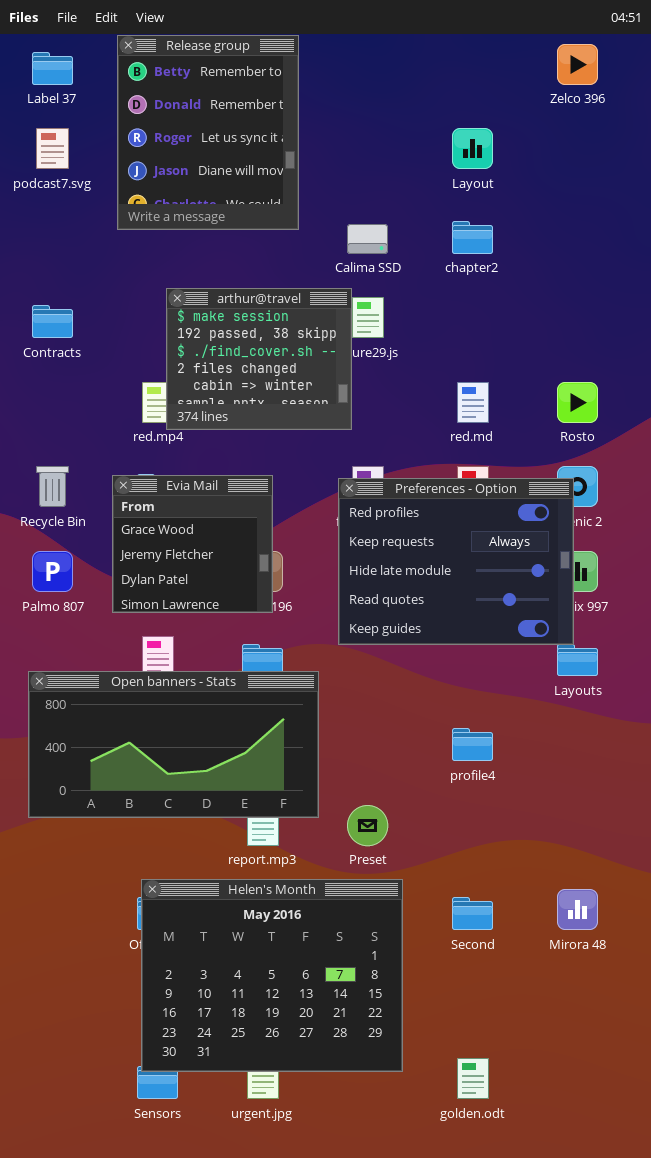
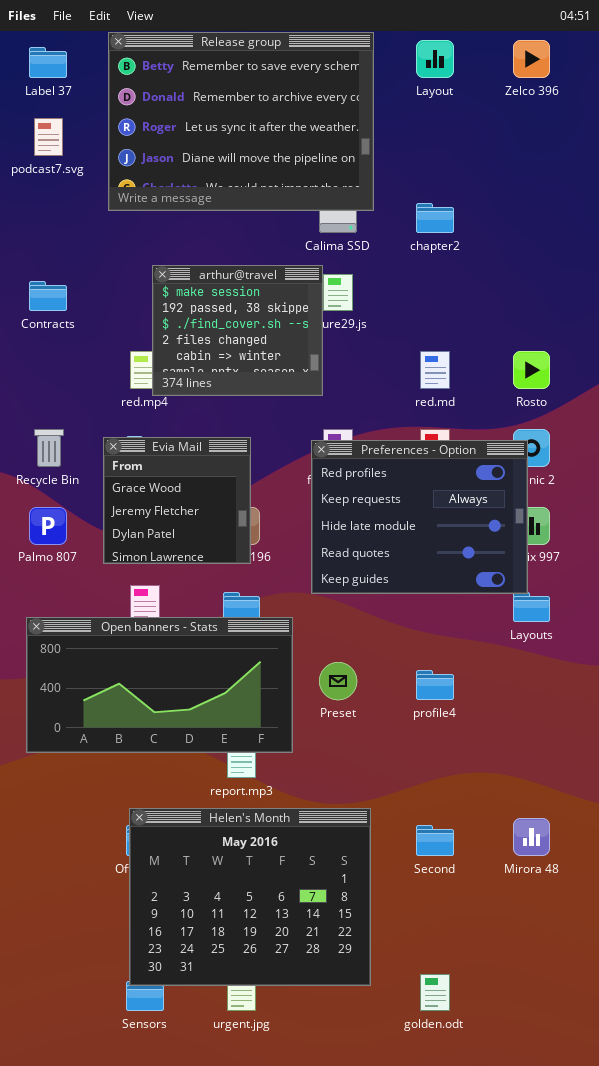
Release group: [117,35,299,230] -> [108,32,374,211], resized
Layout: [452,128,493,169] -> [416,40,454,78], moved
Preset: [347,805,388,846] -> [319,662,357,700], moved

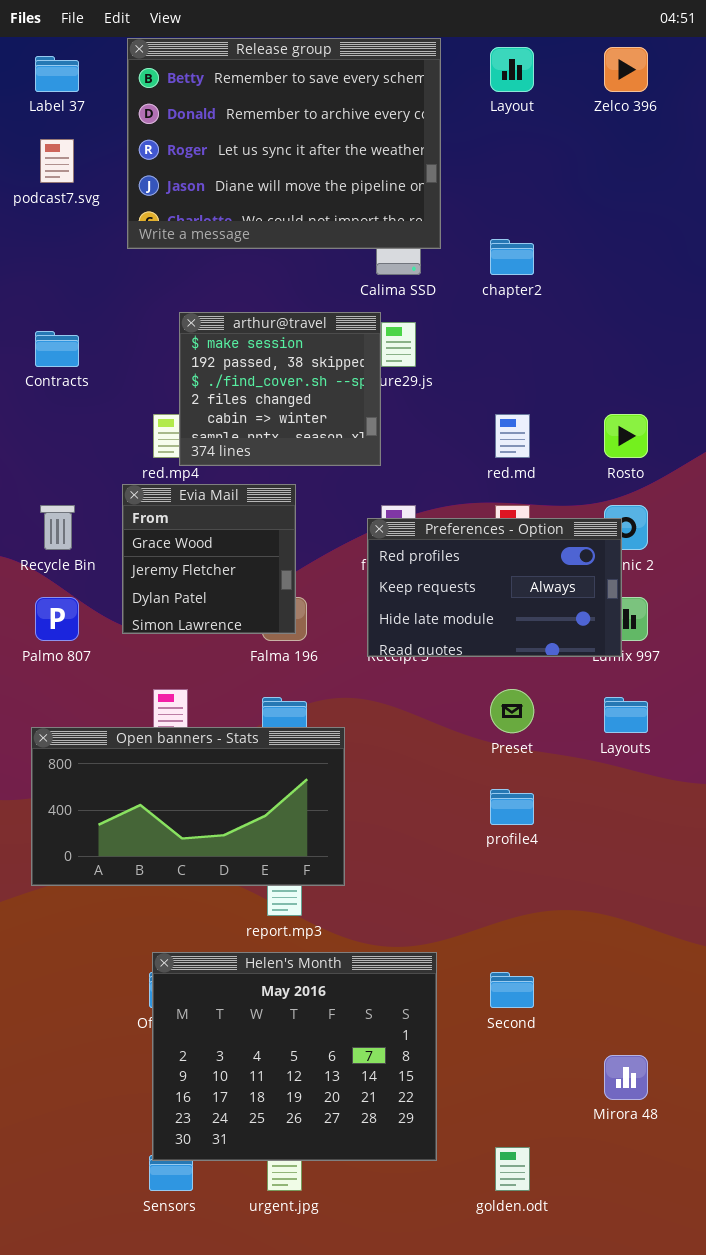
Evia Mail: [103,437,251,564] -> [122,484,296,634], moved
Preferences - Option: [311,440,528,594] -> [367,518,622,657], resized
Preset: [319,662,357,700] -> [490,689,534,733], moved
Mirora 48: [513,818,550,856] -> [604,1055,648,1100], moved

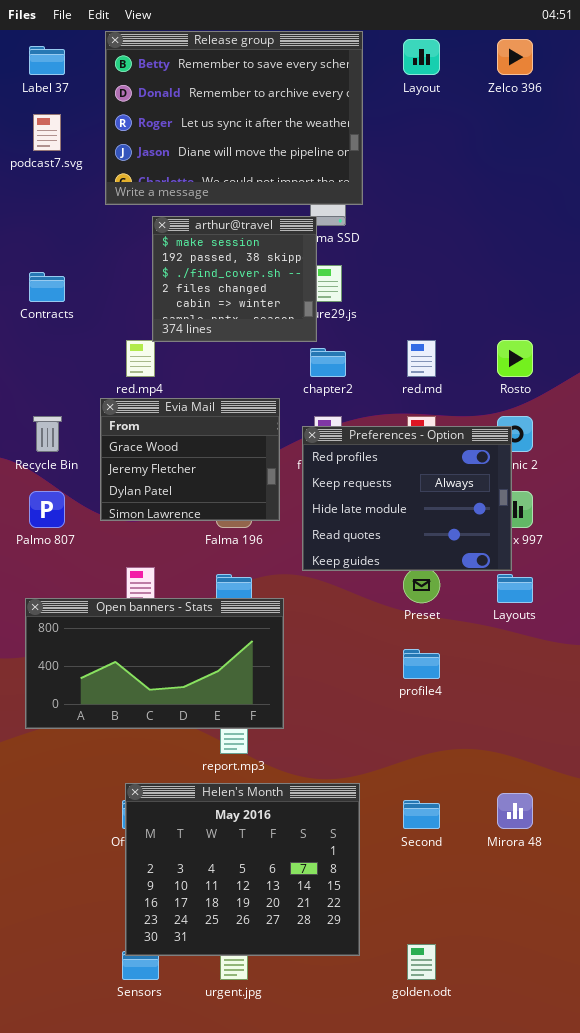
chapter2: [490,239,534,275] -> [310,348,346,377], moved
arthur@travel: [179,312,381,466] -> [152,216,317,342], moved
Evia Mail: [122,484,296,634] -> [100,398,280,521], resized
Preferences - Option: [367,518,622,657] -> [302,426,512,571], resized
Mirora 48: [604,1055,648,1100] -> [497,793,533,829], moved

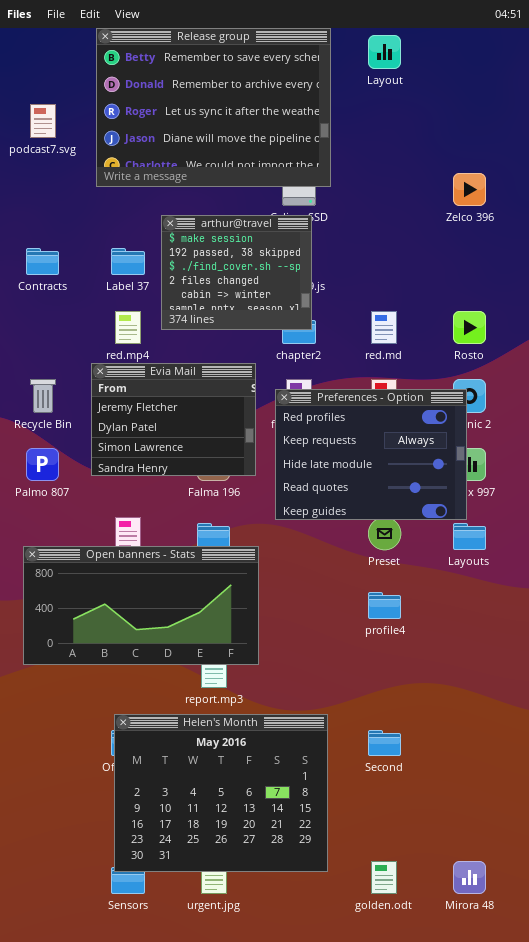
Zelco 396: [497,39,533,75] -> [453,173,486,206], moved
Label 37: [29,46,65,75] -> [111,248,145,275], moved
arthur@travel: [152,216,317,342] -> [161,215,312,330], moved
Evia Mail: [100,398,280,521] -> [91,363,256,476], scrolled down 1 row
Mirora 48: [497,793,533,829] -> [453,861,486,894], moved

